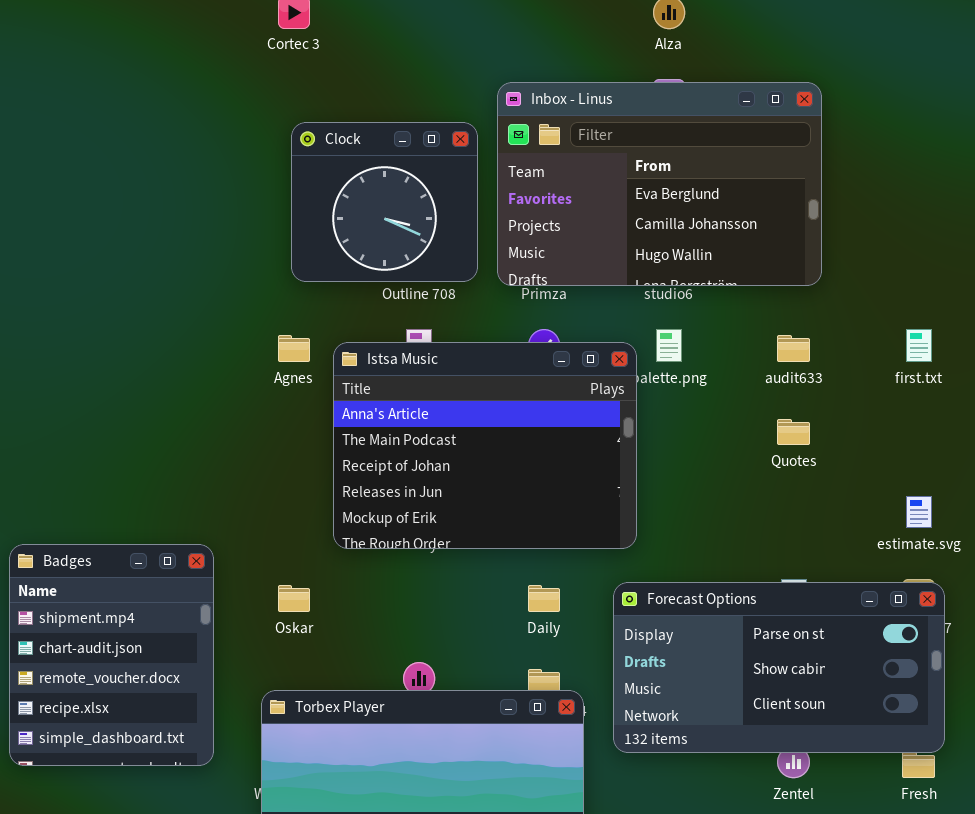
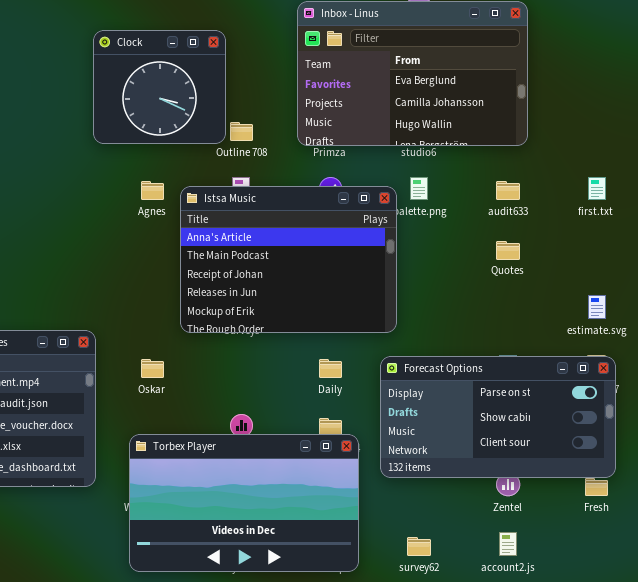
Clock: [291,122,478,282] -> [93,30,226,144], moved

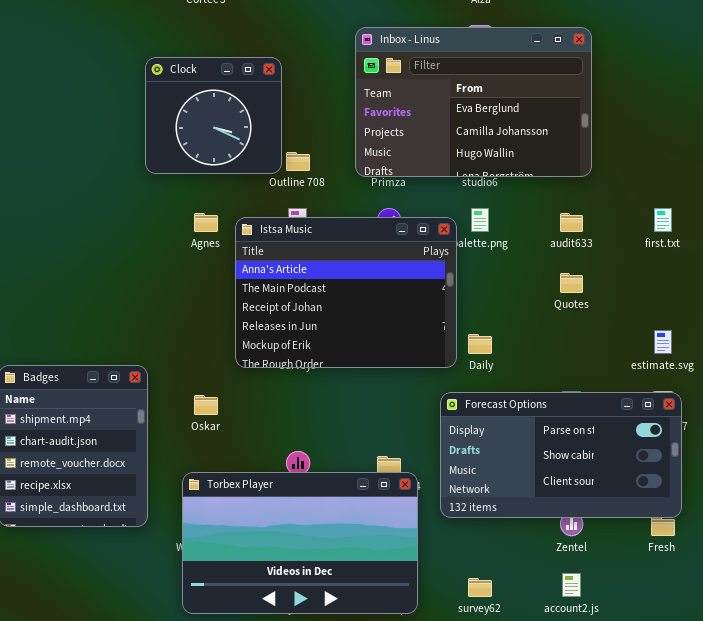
Daily: [319,359,342,378] -> [468,334,492,354], moved

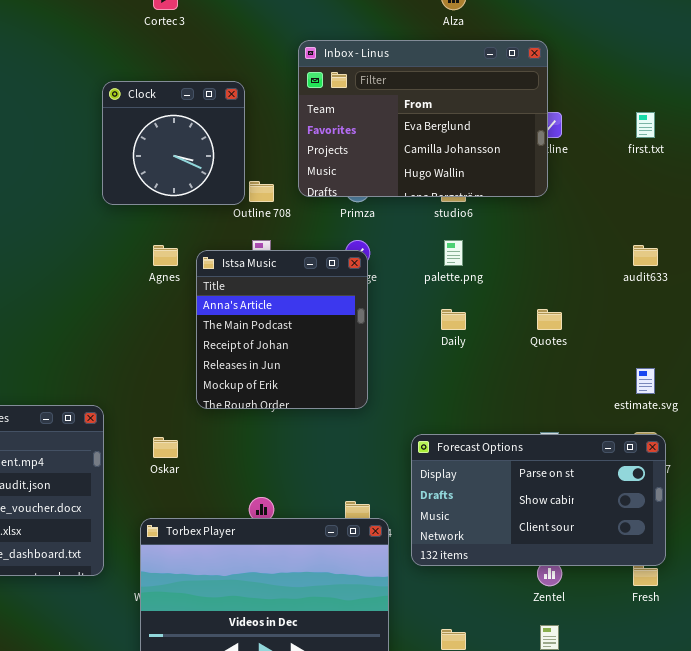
Inbox - Linus: [355,27,592,177] -> [298,40,548,197], moved
first.txt: [654,208,672,232] -> [636,112,655,138], moved
audit633: [560,213,583,232] -> [633,245,658,266], moved
Istsa Music: [235,217,457,368] -> [196,250,368,409], resized
Daily: [468,334,492,354] -> [441,309,466,330], moved

